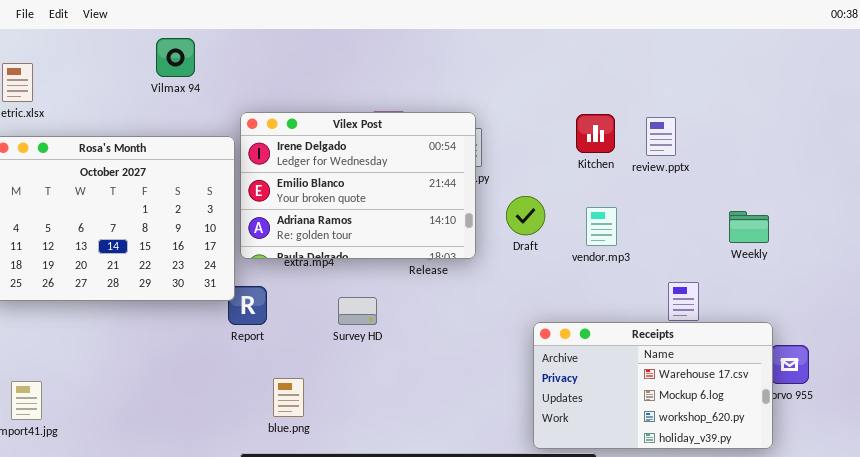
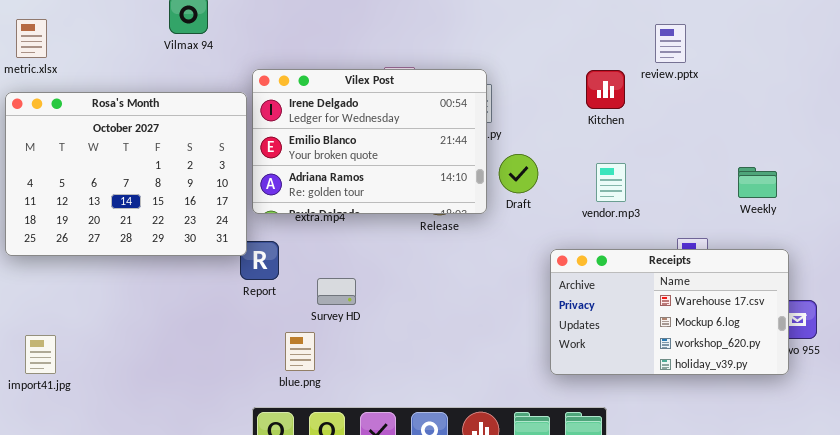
review.pptx: [646,117,676,156] -> [655,24,686,63], moved
Draft: [506,196,545,235] -> [499,154,538,193], moved
Survey HD: [338,297,377,325] -> [317,278,356,305], moved
Receipts: [533,322,773,449] -> [550,249,789,375], moved

